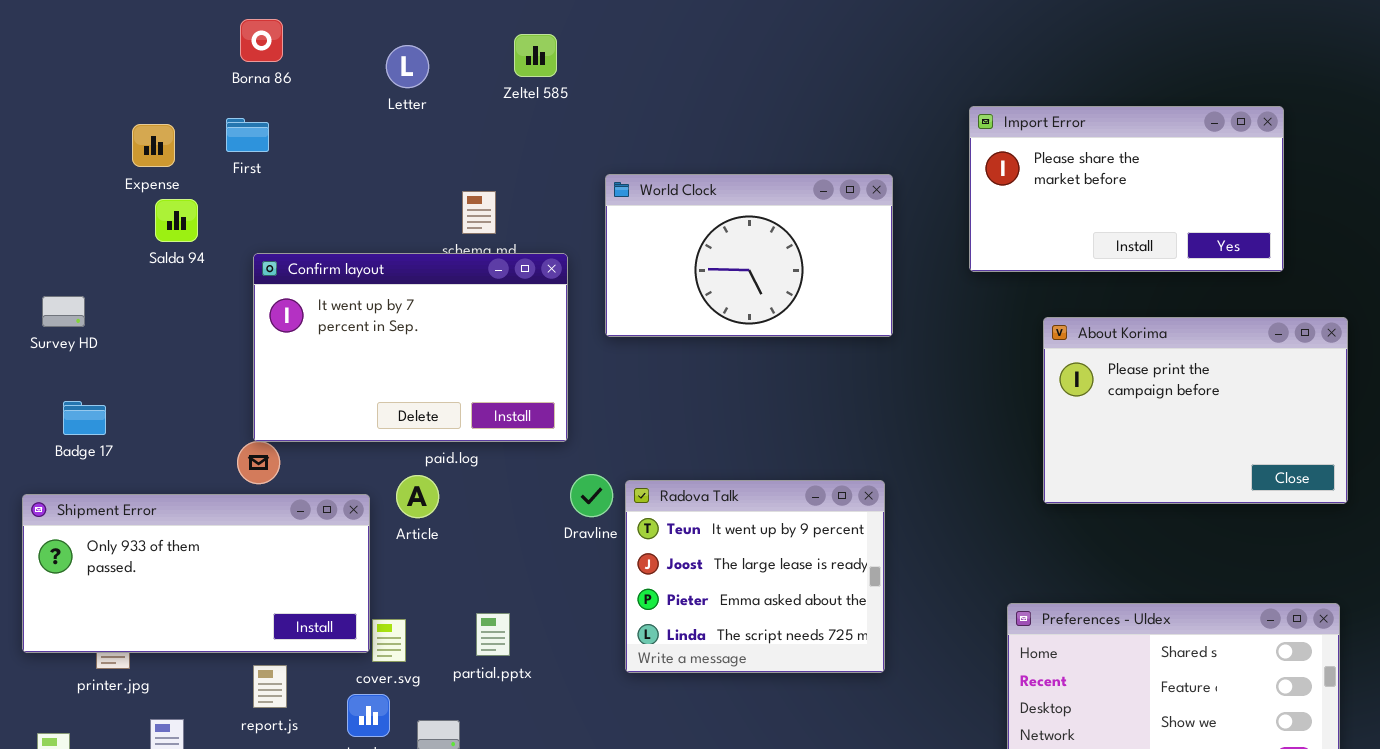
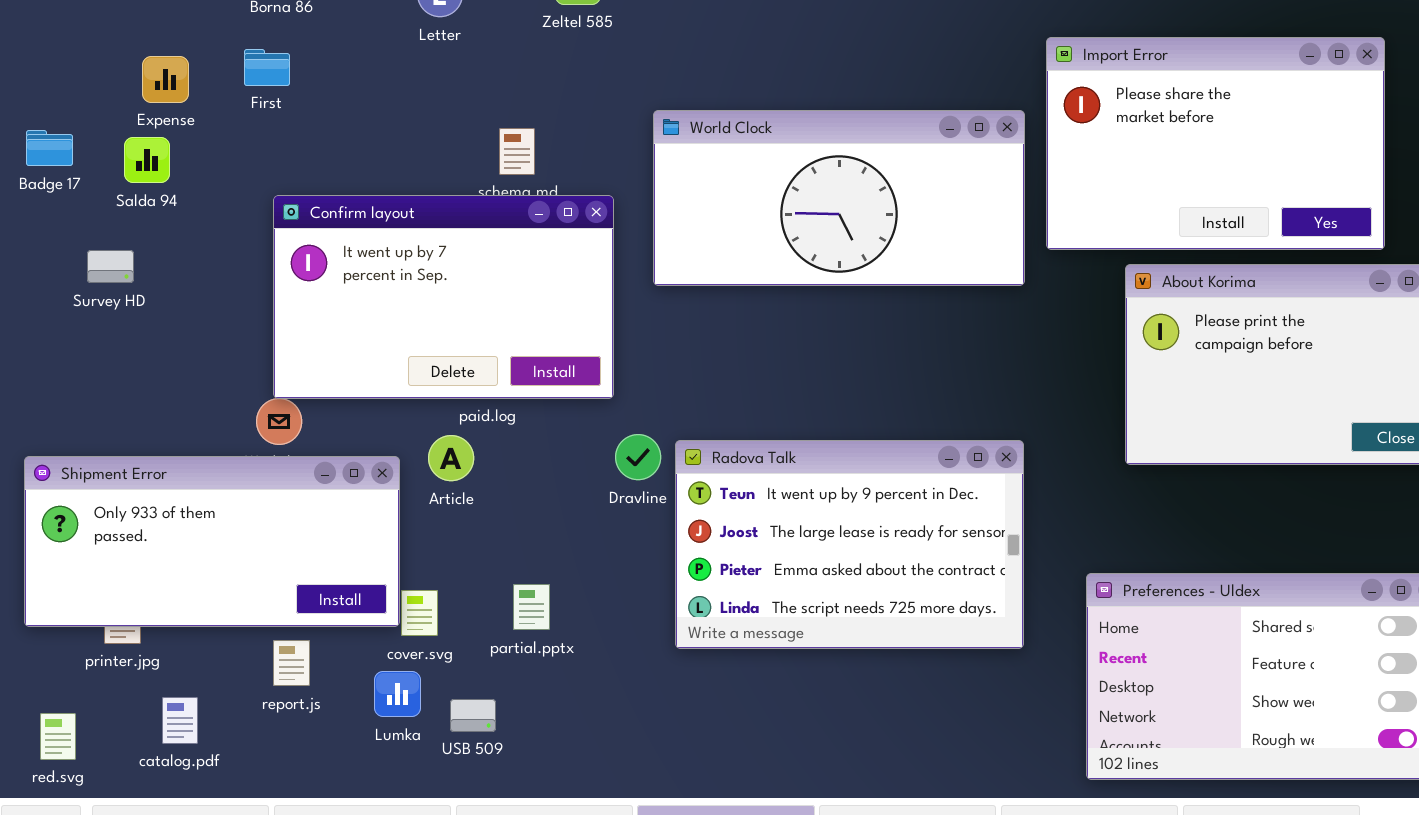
Import Error: [969,106,1284,272] -> [1046,37,1385,250], resized
World Clock: [605,174,893,337] -> [653,110,1025,286], resized
Salda 94: [155,199,198,242] -> [124,137,170,183], moved
Survey HD: [42,296,85,327] -> [87,250,134,283], moved
Badge 17: [63,401,106,435] -> [26,130,73,166], moved
Radova Talk: [625,480,885,673] -> [675,440,1024,649], resized

